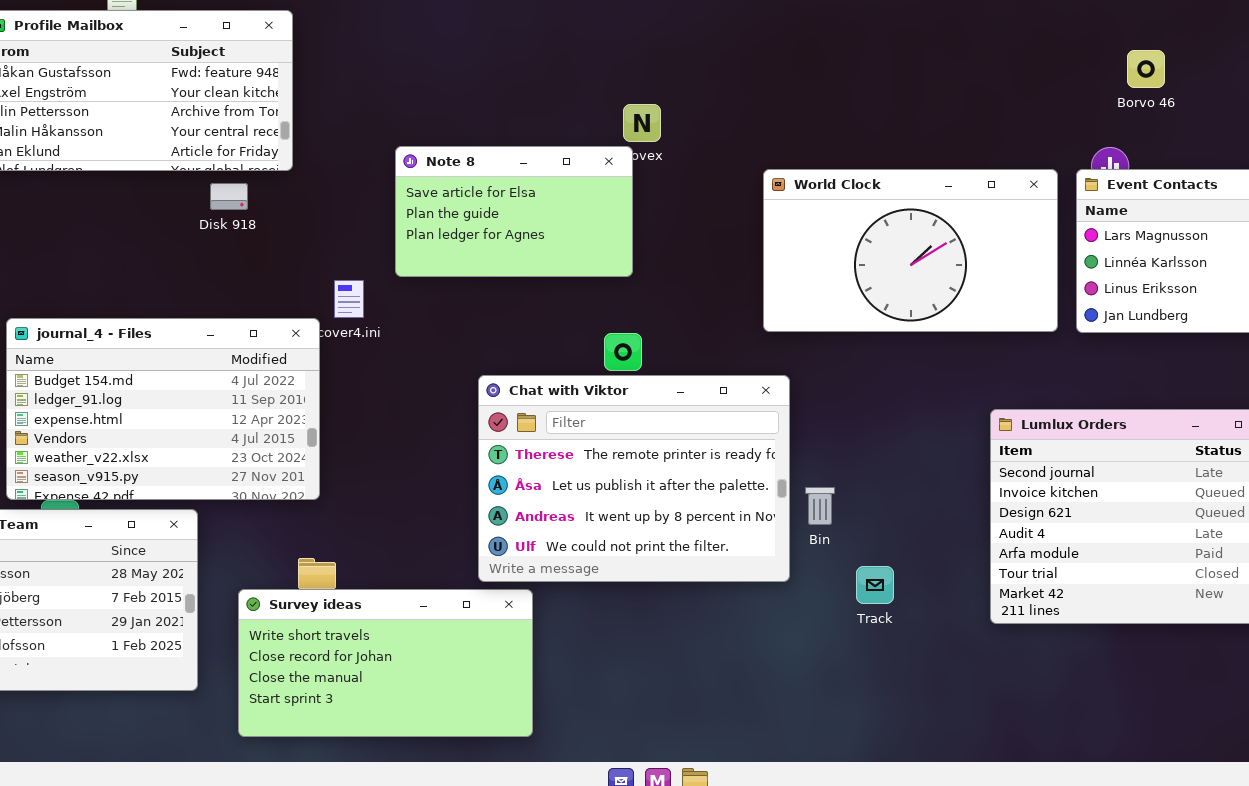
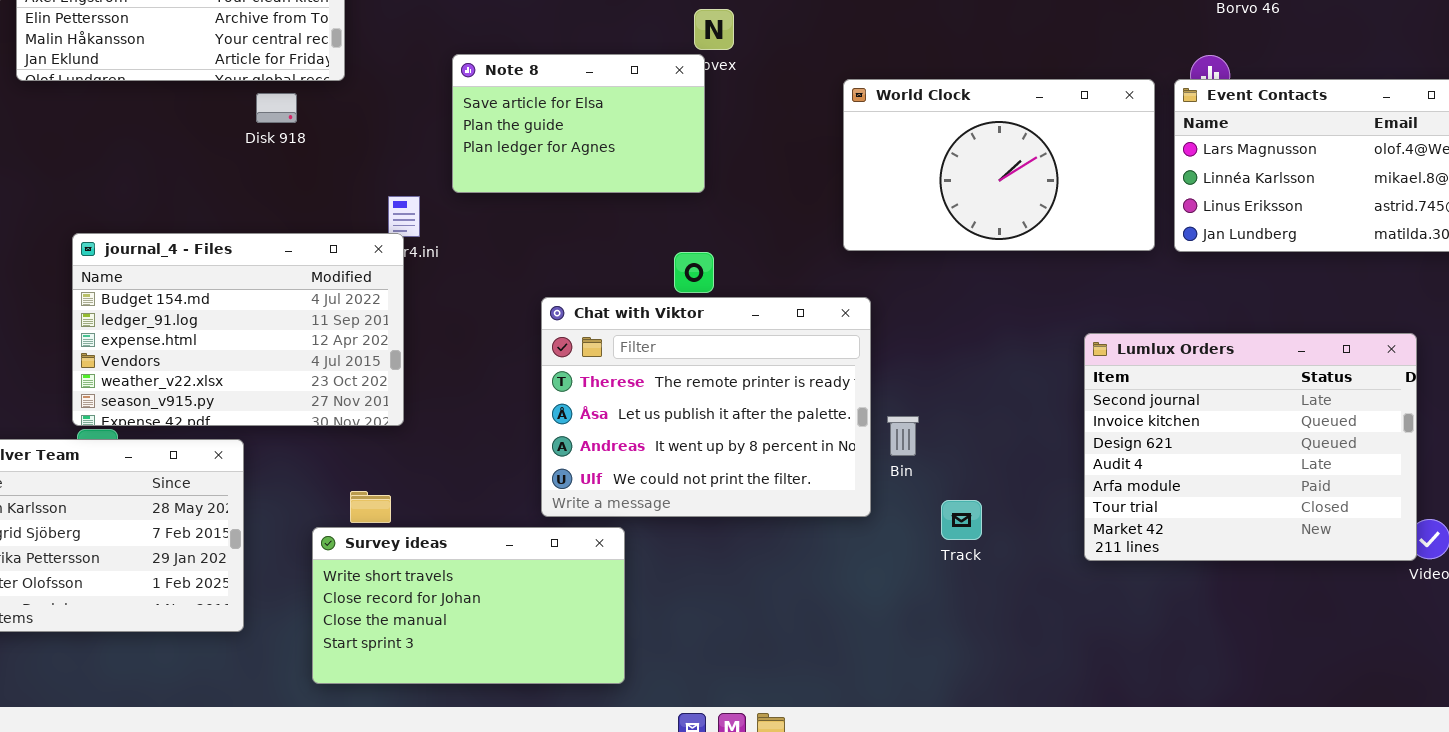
journal_4 - Files: [6,318,320,500] -> [72,233,404,426], moved
Survey ideas: [238,589,533,737] -> [312,527,625,684], moved

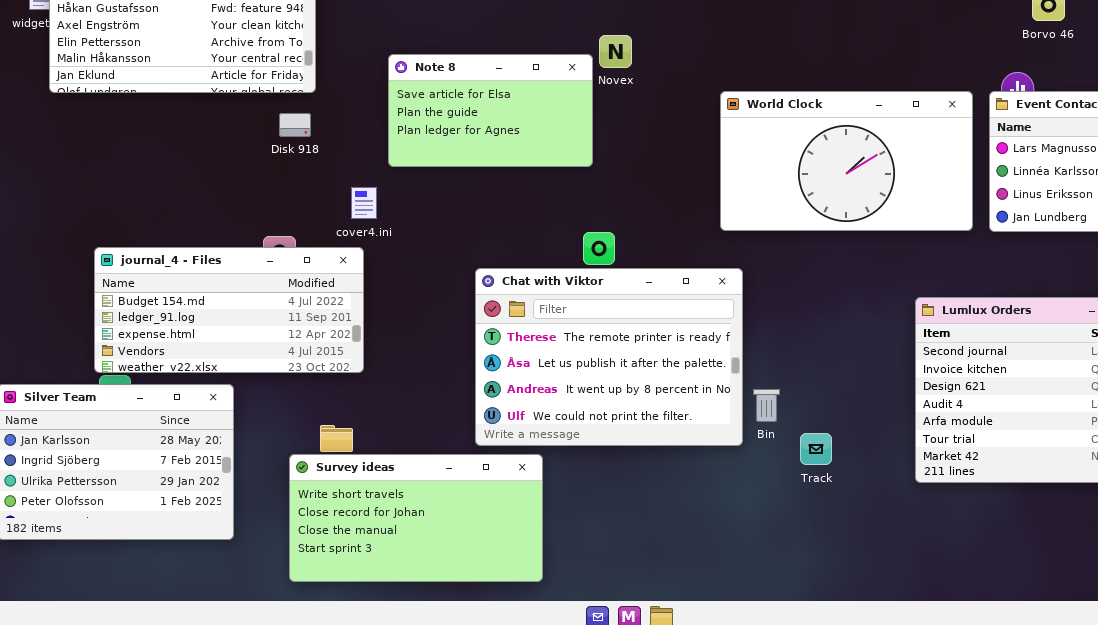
Note 8: [452,54,705,193] -> [388,54,593,167], moved
Disk 918: [256,93,297,123] -> [279,113,311,137], moved
journal_4 - Files: [72,233,404,426] -> [94,247,364,373], resized
Bin: [887,416,919,456] -> [753,389,780,422], moved

